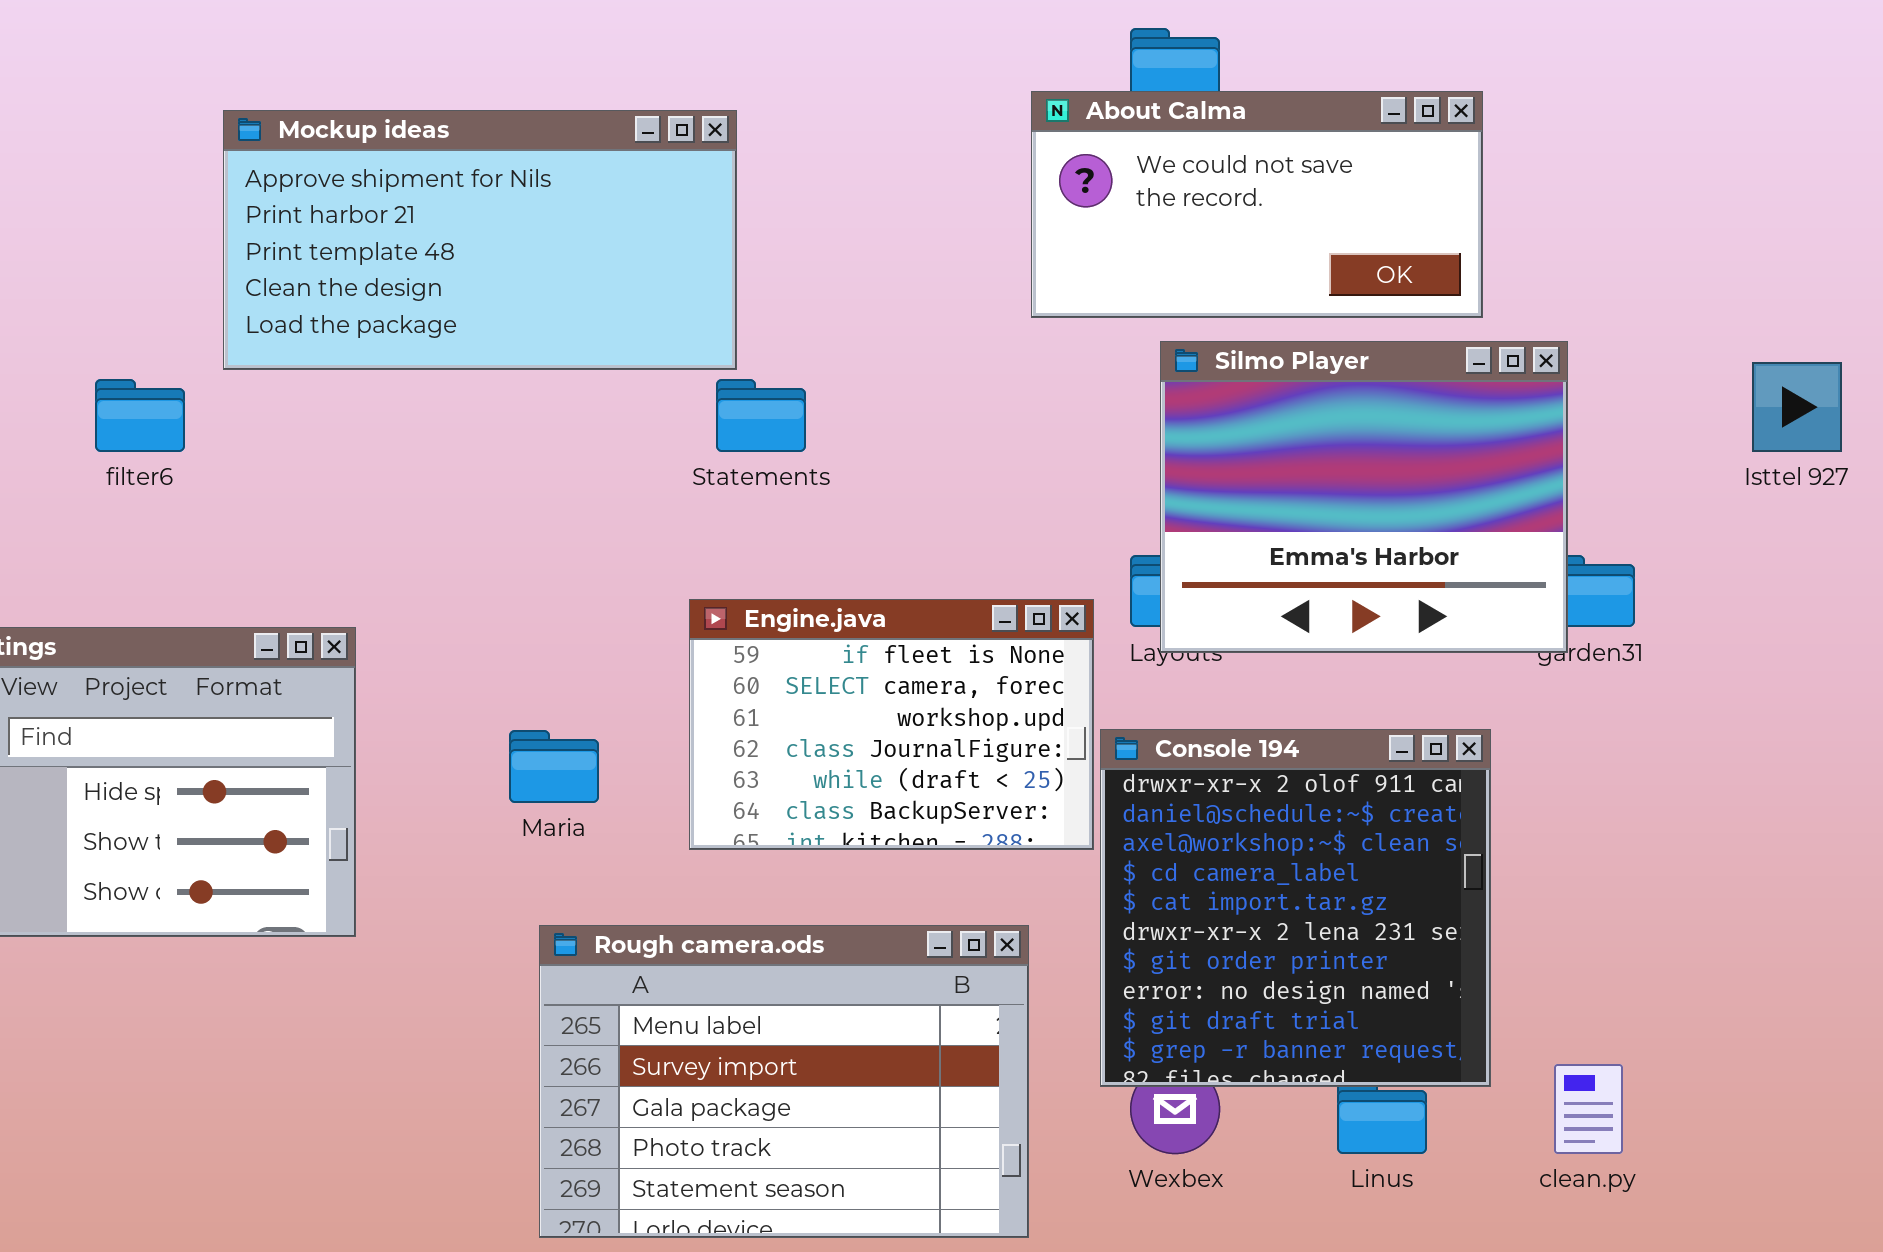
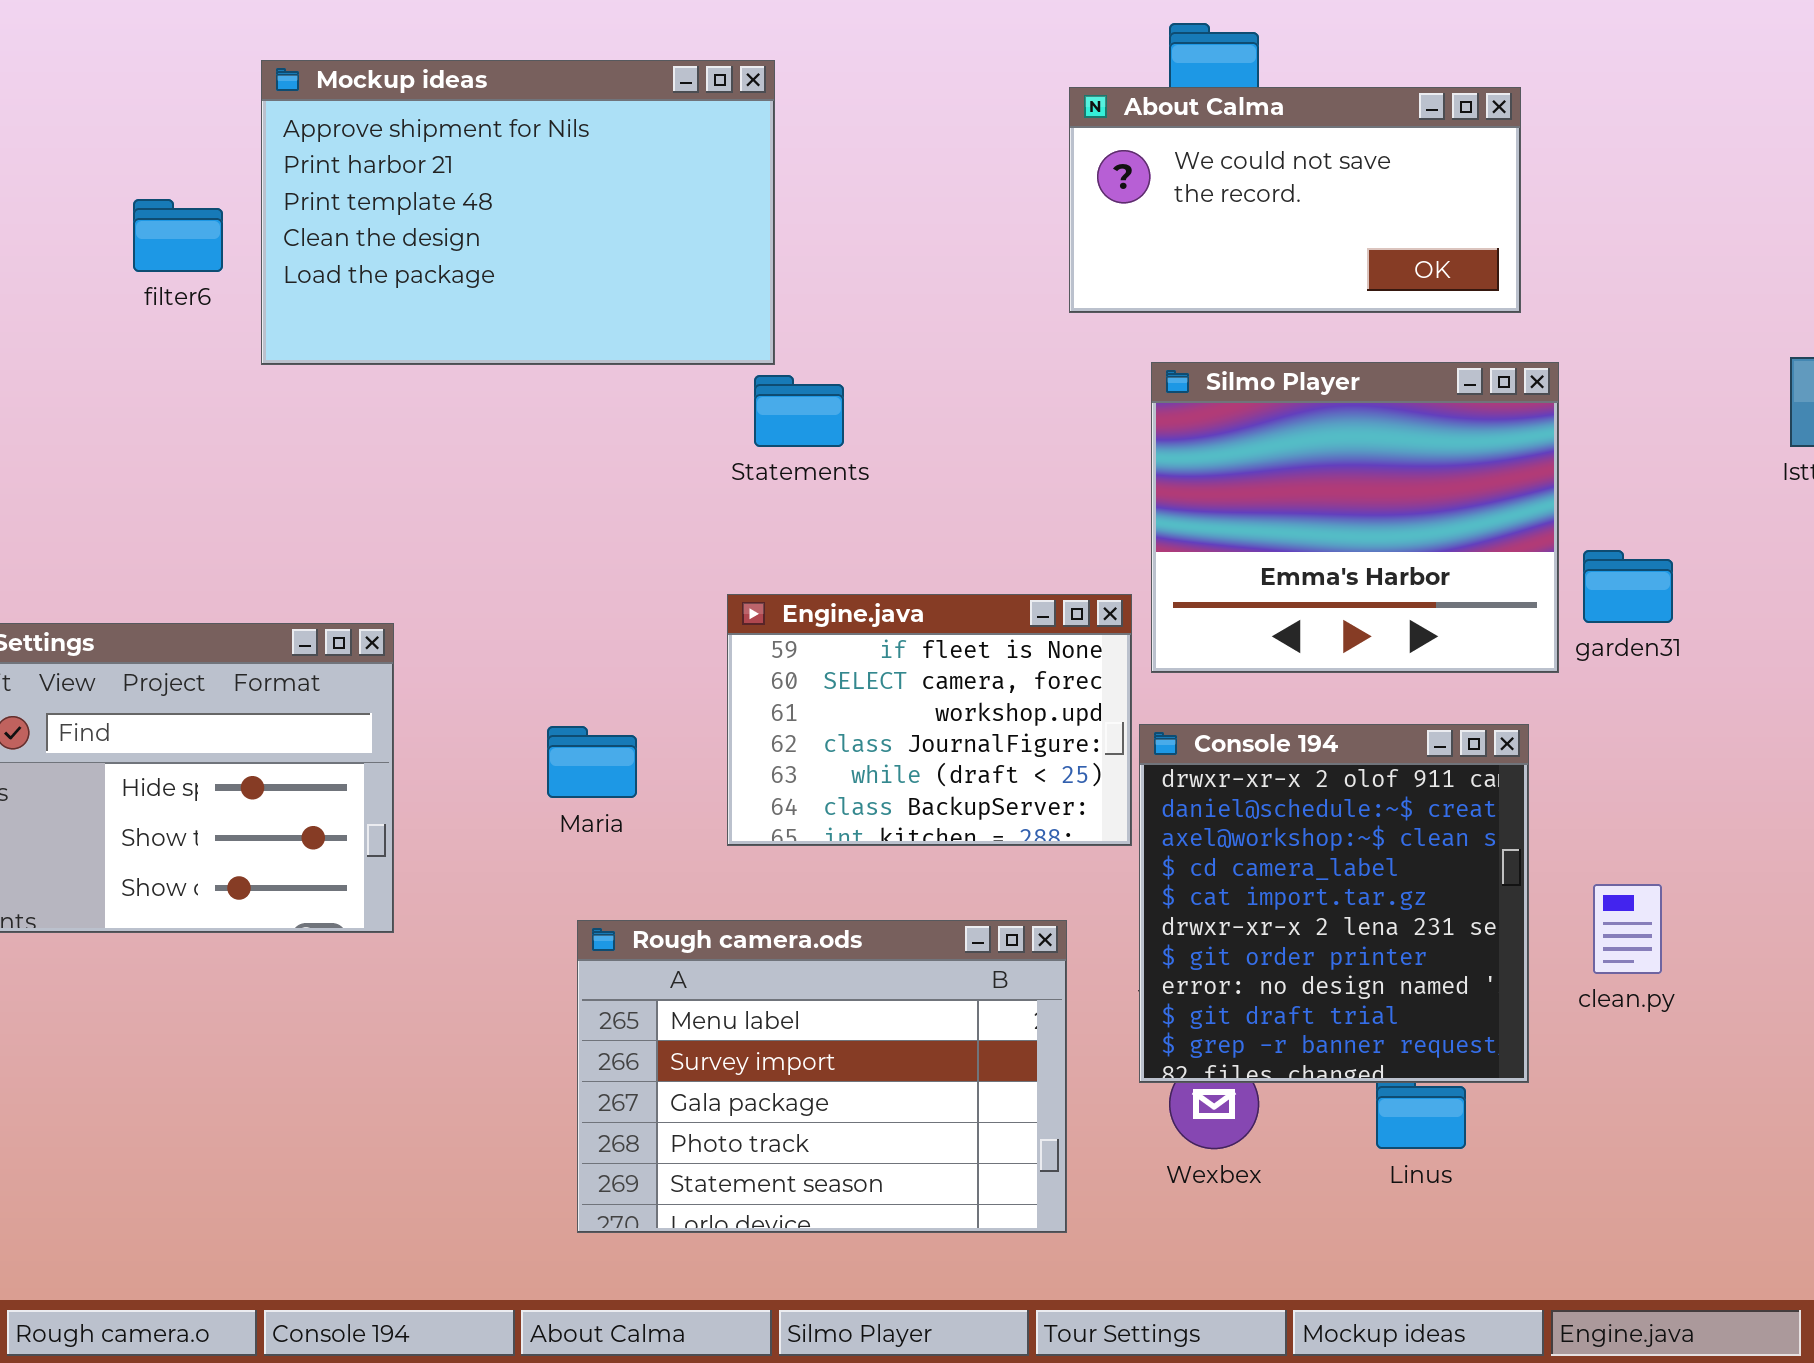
Mockup ideas: [223,110,737,370] -> [261,60,775,365], resized
Silmo Player: [1160,341,1568,653] -> [1151,362,1559,673], moved
filter6: [95,379,185,452] -> [133,199,223,272], moved
clean.py: [1554,1064,1623,1154] -> [1593,884,1662,974], moved

